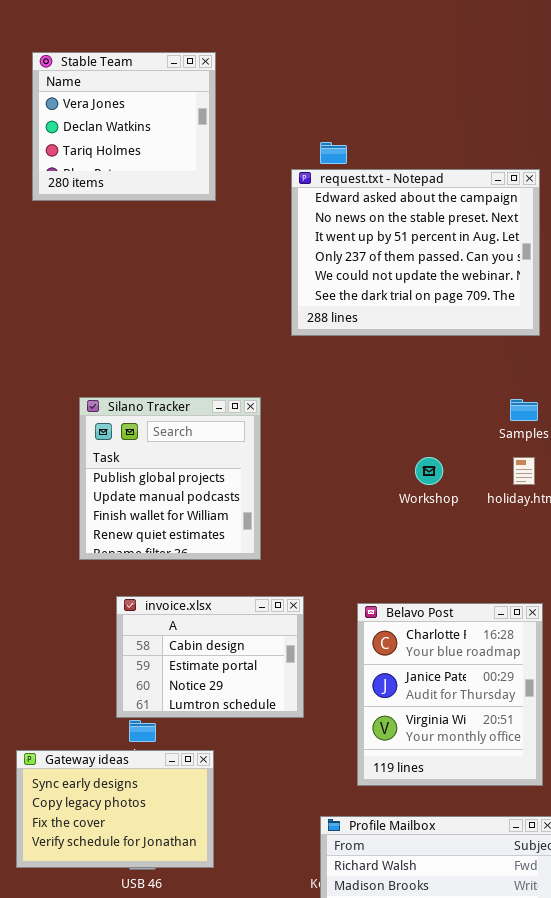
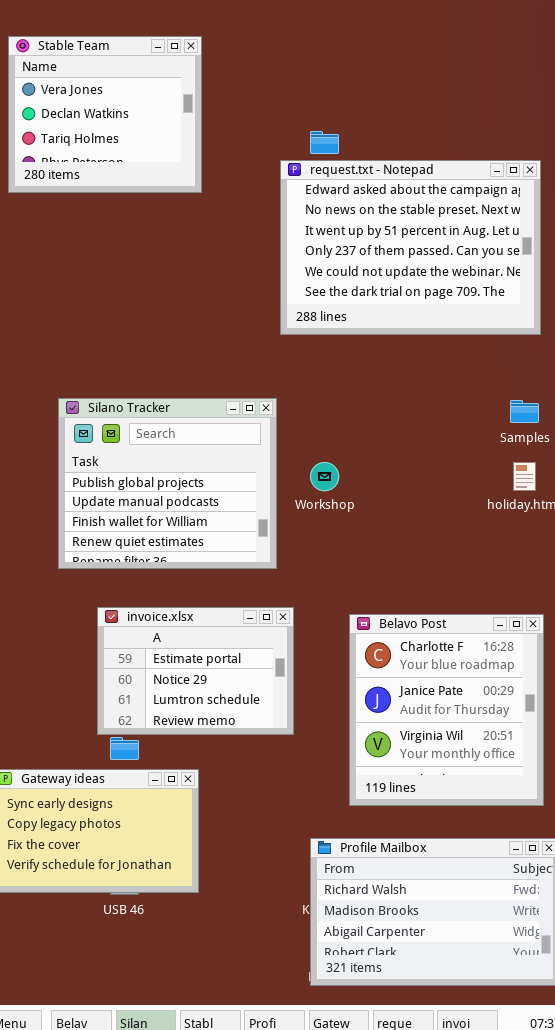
Silano Tracker: [79,397,261,560] -> [58,398,277,569], resized
Workshop: [415,457,443,485] -> [310,462,339,491], moved
invoice.xlsx: [116,596,304,718] -> [97,607,294,735], scrolled down 1 row

